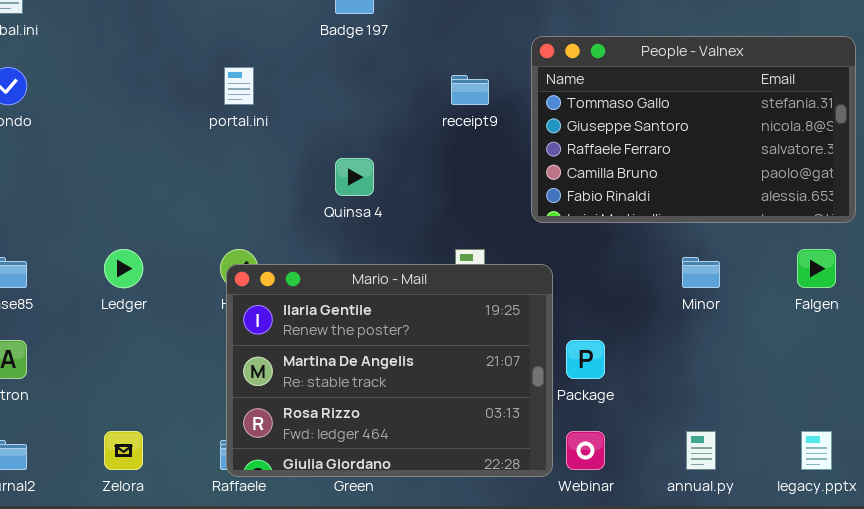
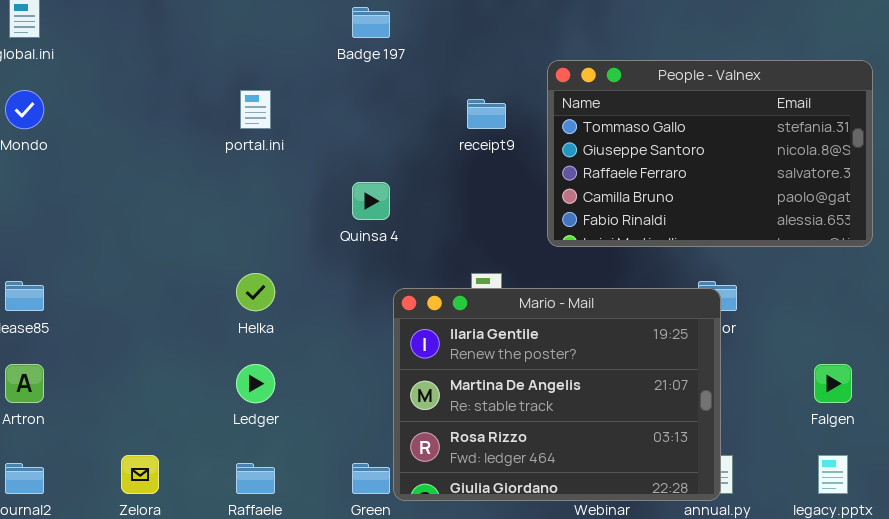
Ledger: [104,249,143,288] -> [236,364,275,403], moved
Falgen: [797,249,836,288] -> [814,364,852,403], moved
Mario - Mail: [226,264,553,477] -> [393,288,721,501], moved

